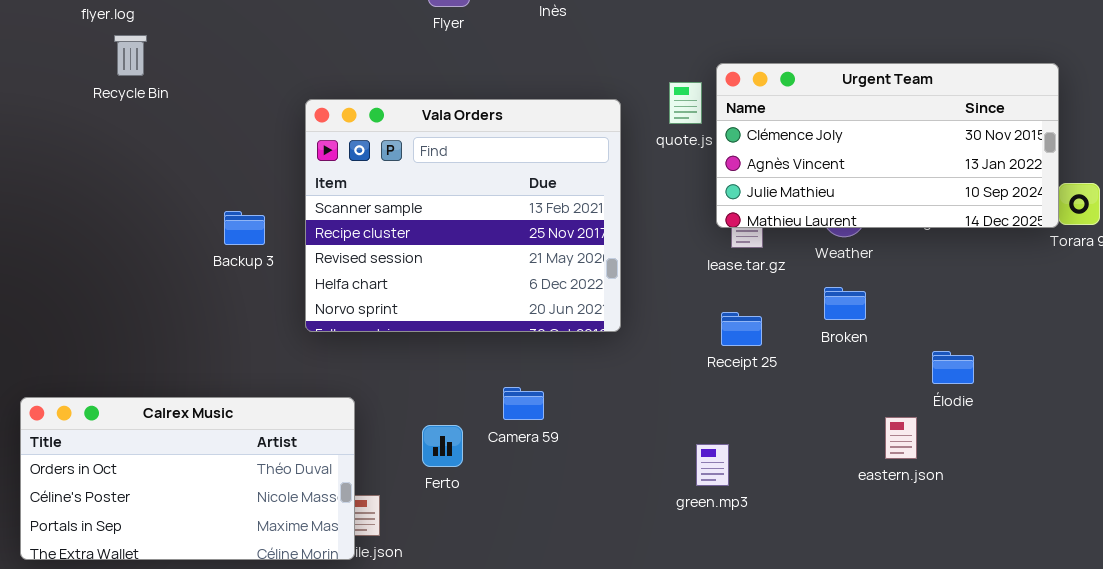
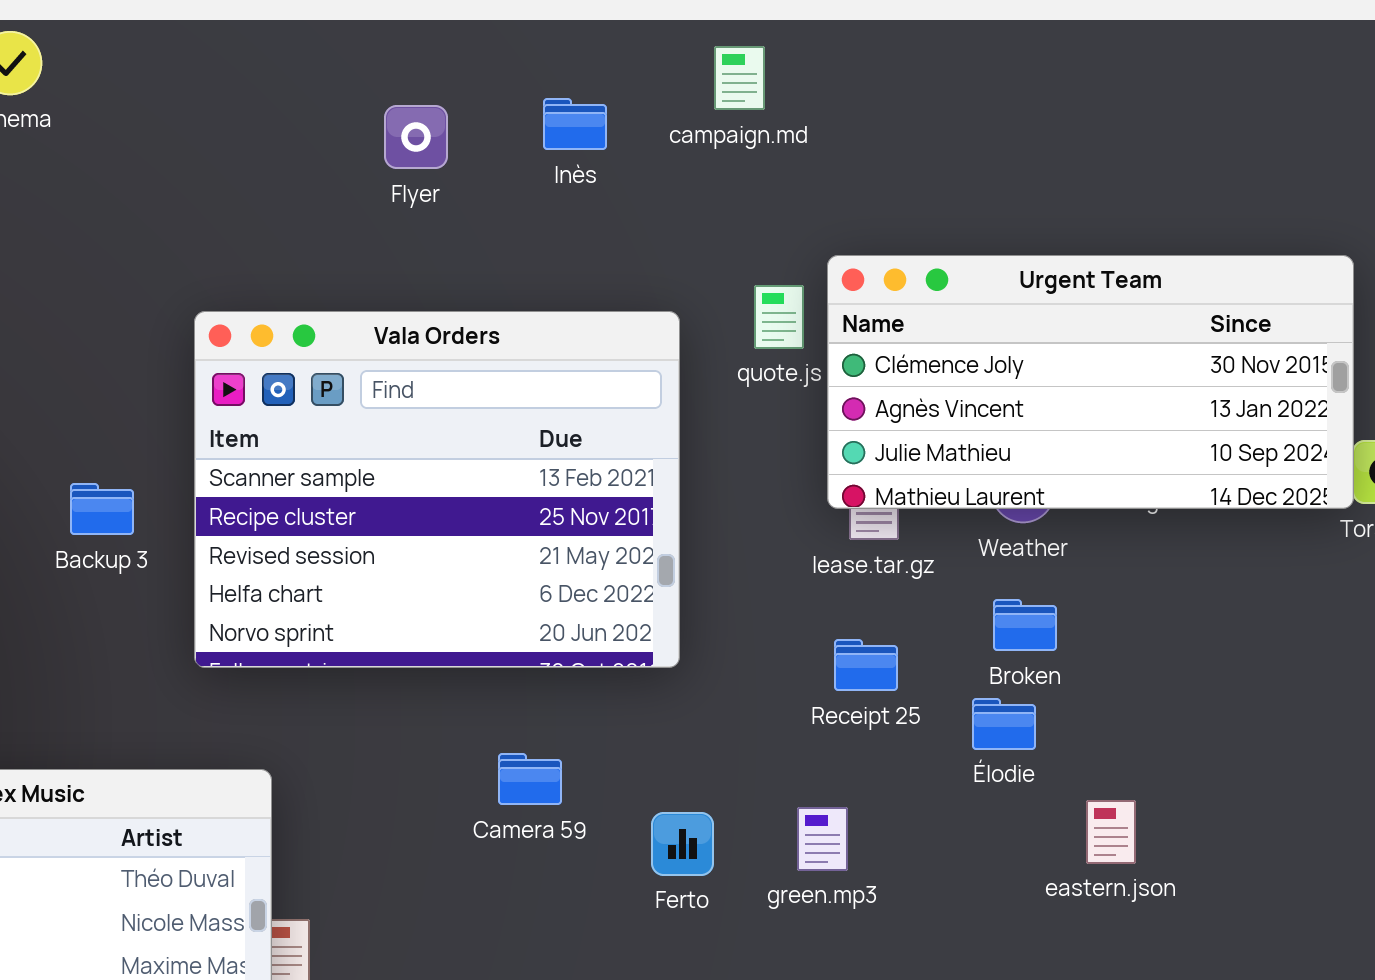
Élodie: [932,351,974,384] -> [972,698,1036,750], moved
Ferto: [422,425,463,467] -> [651,812,714,876], moved
green.mp3: [696,444,729,486] -> [797,807,848,871], moved

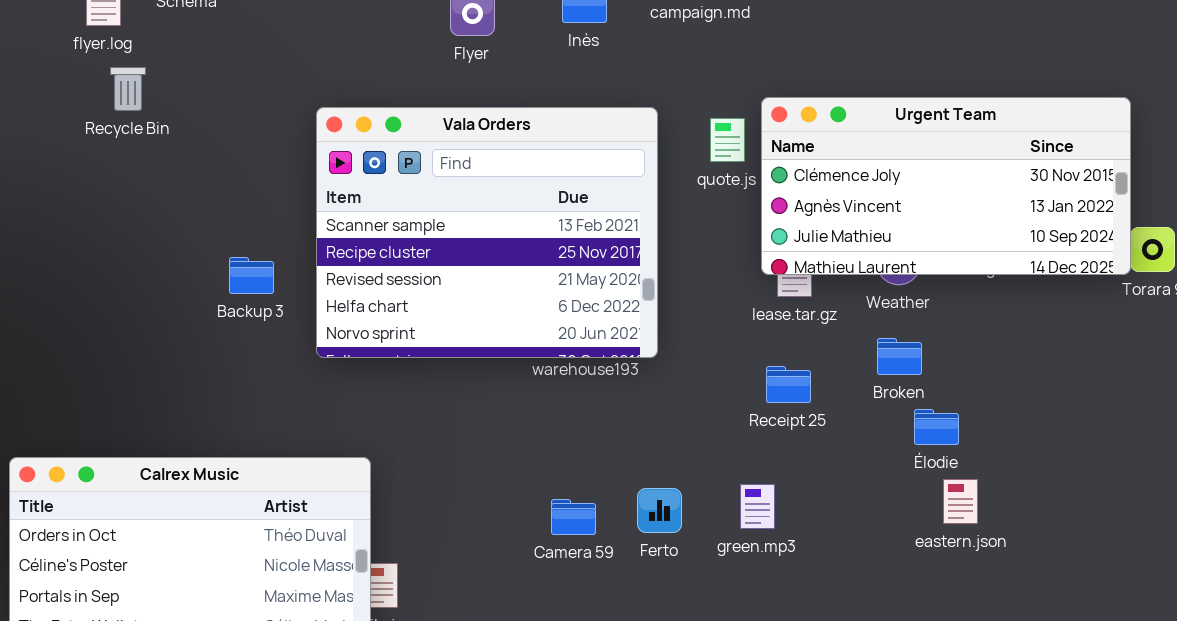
Vala Orders: [194,311,680,668] -> [316,107,658,358], moved
Élodie: [972,698,1036,750] -> [914,409,959,445], moved
Camera 59: [498,753,562,805] -> [551,499,596,535], moved

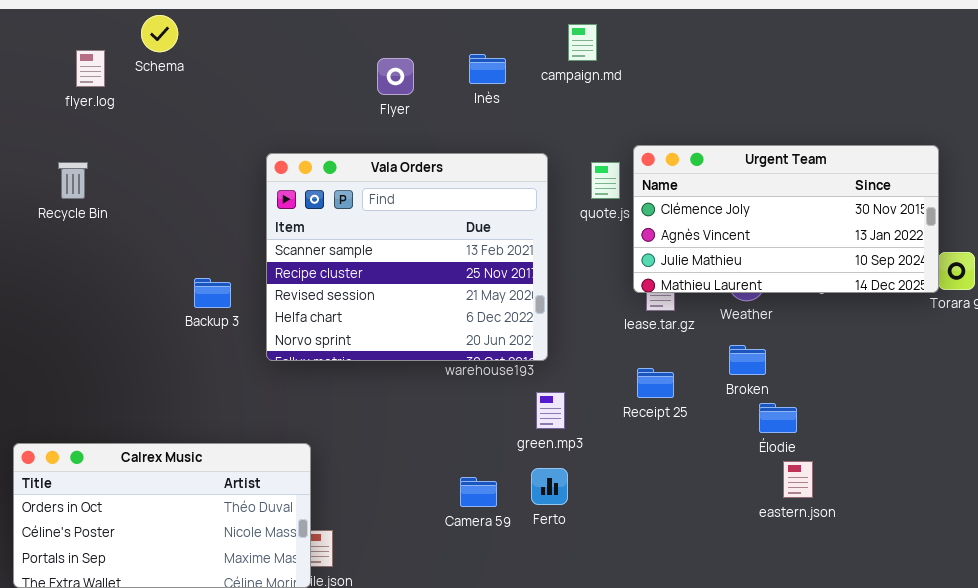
Recycle Bin: [110,67,146,111] -> [58,162,88,199], moved
green.mp3: [740,484,775,529] -> [536,392,565,429], moved

